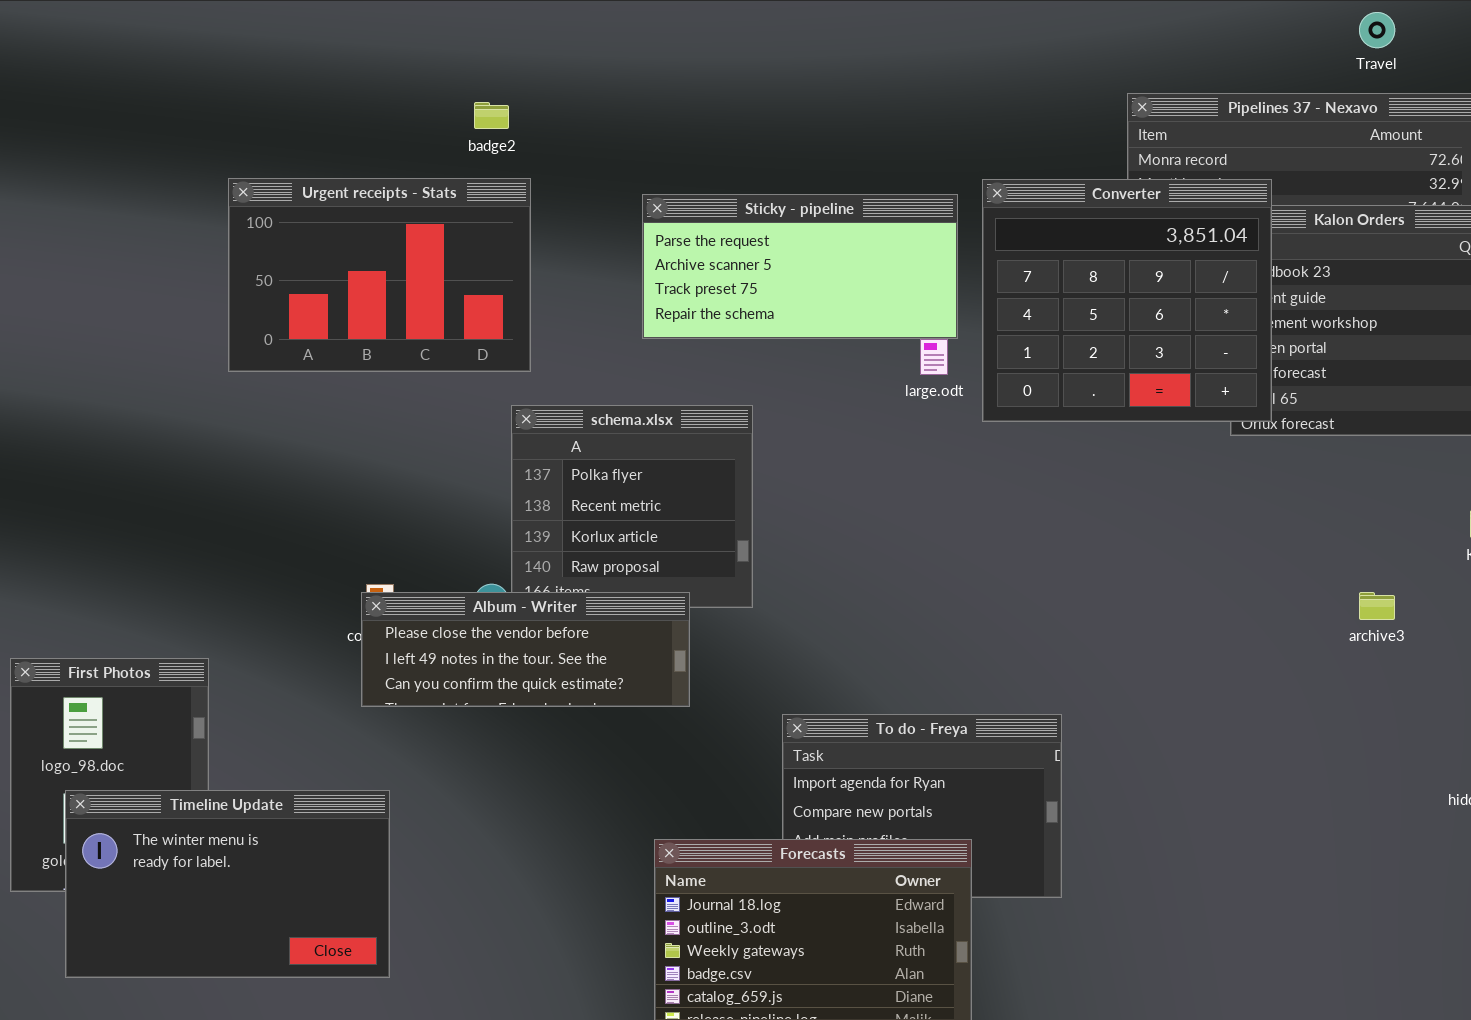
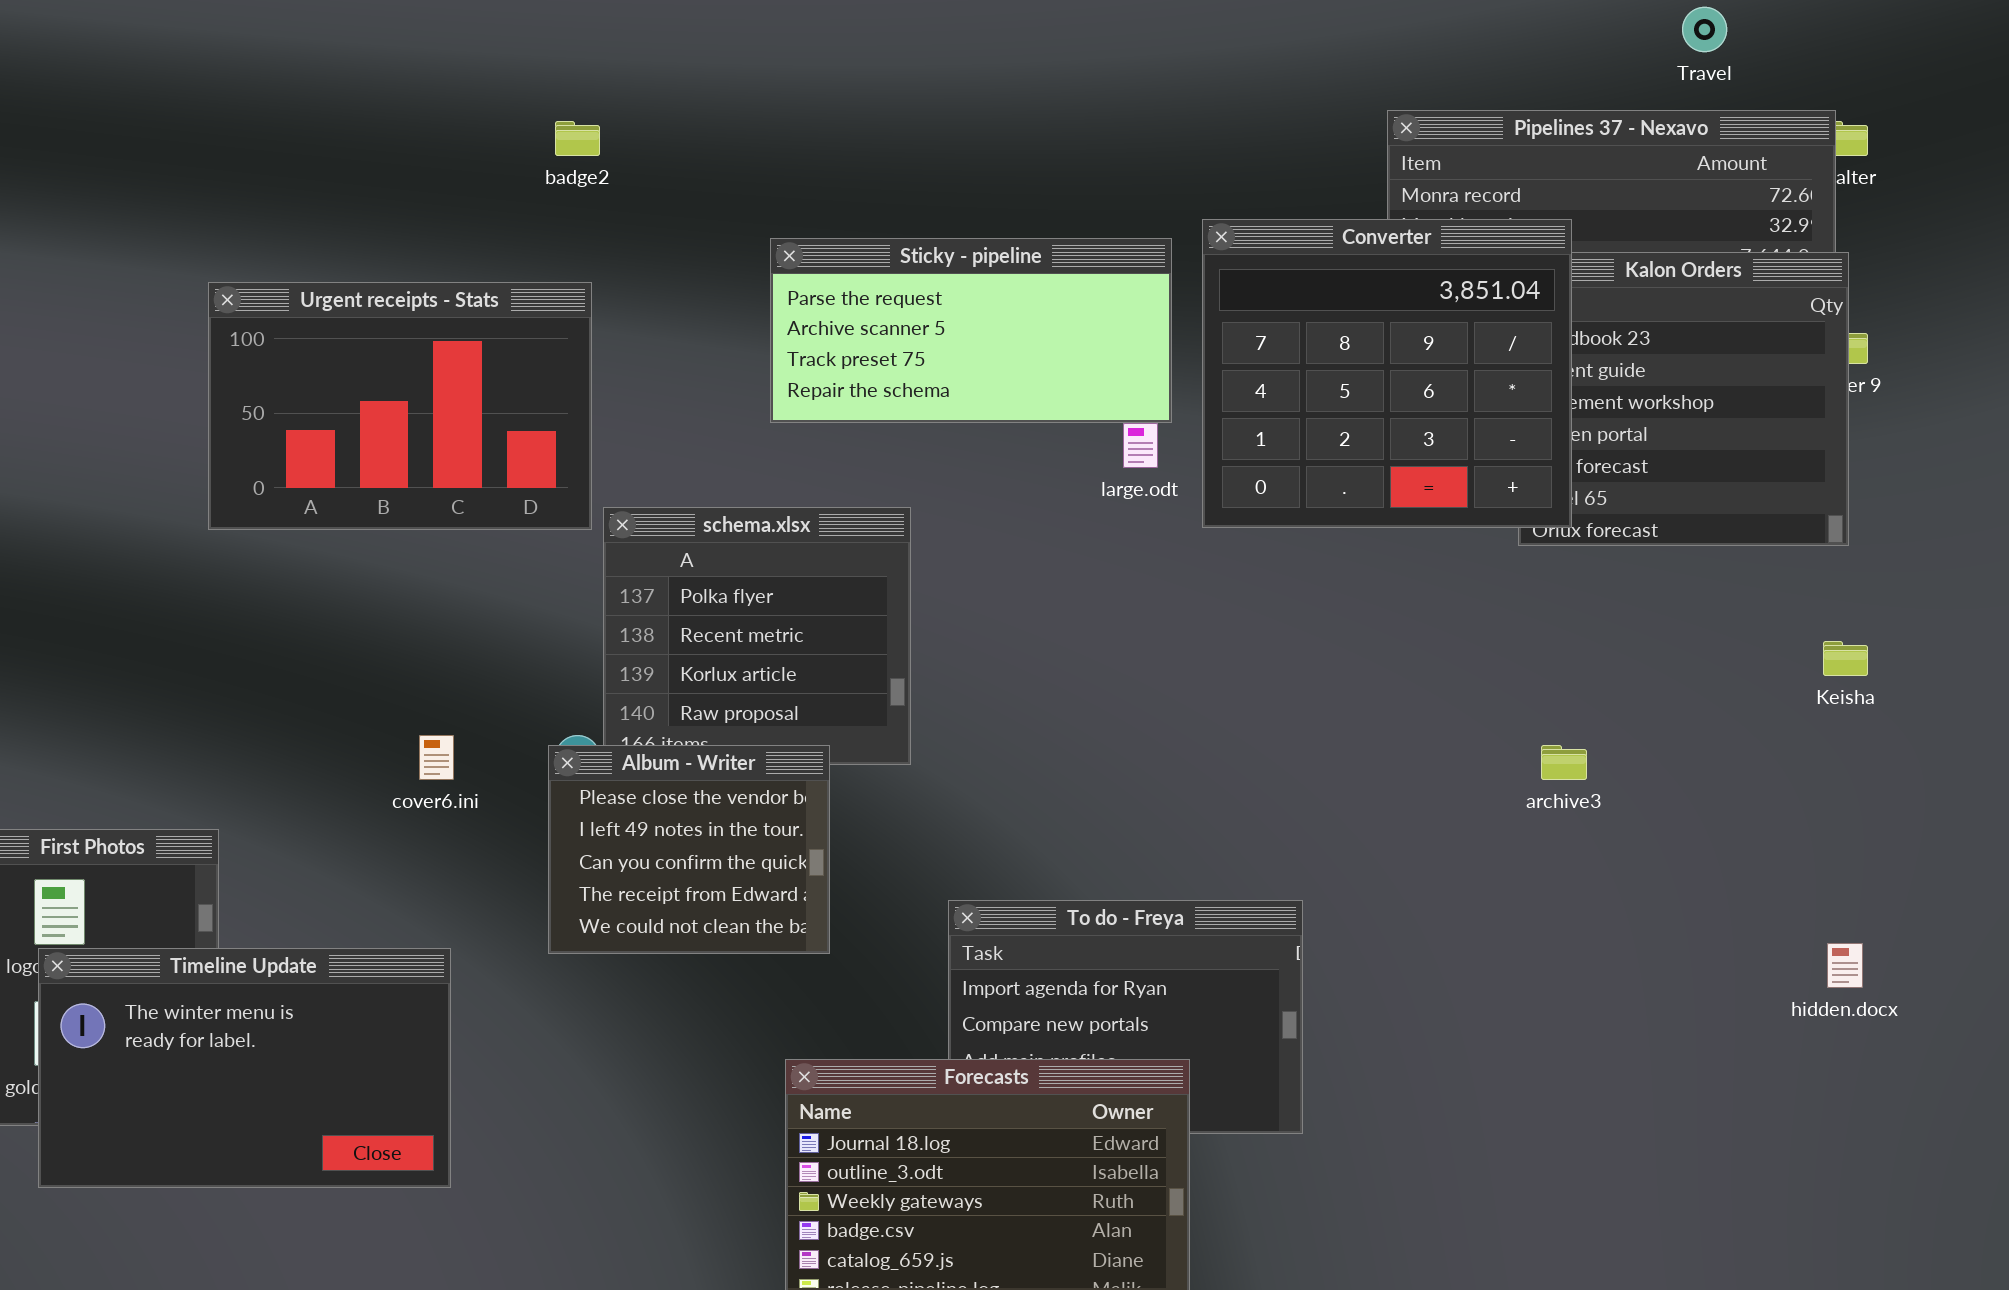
Urgent receipts - Stats: [228,178,531,372] -> [208,282,592,530], moved
Album - Writer: [361,592,690,707] -> [548,745,830,954], resized
archive3: [1359,592,1395,620] -> [1541,745,1587,780], moved
Timeline Update: [65,790,390,978] -> [38,948,451,1188], moved

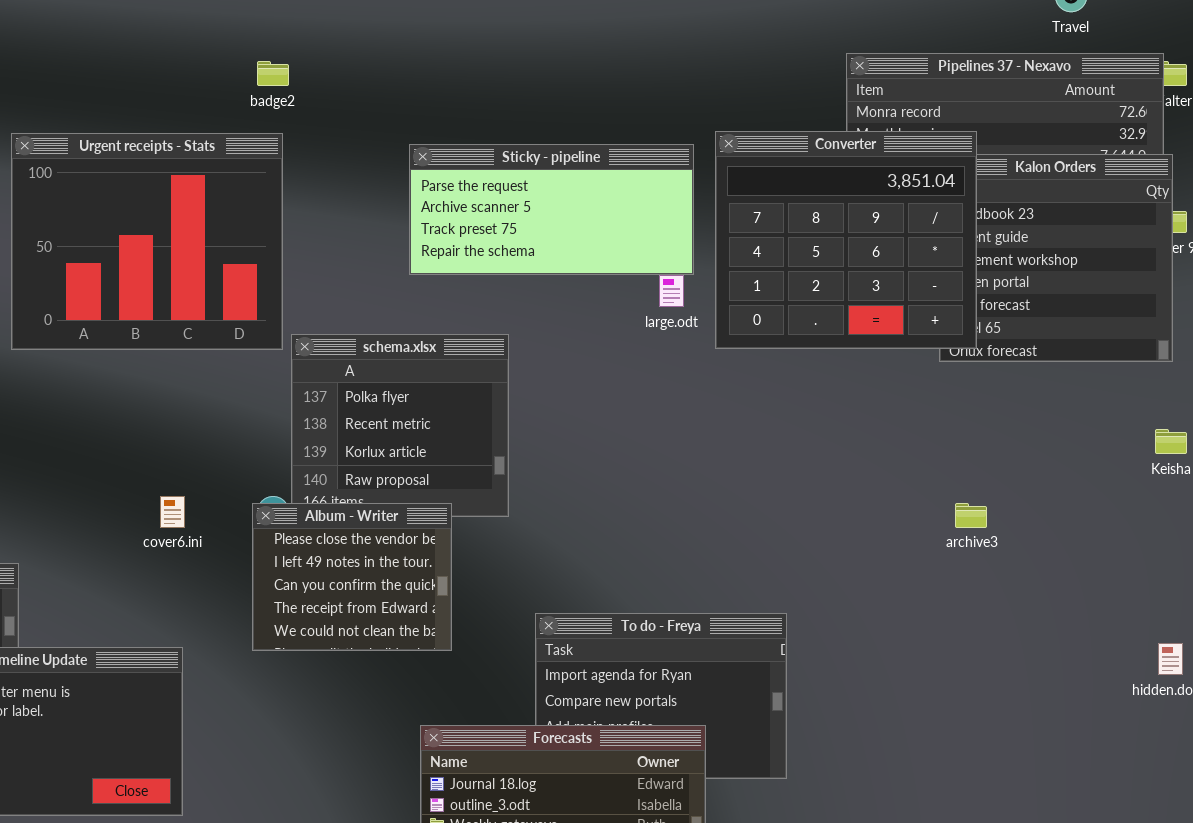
Urgent receipts - Stats: [208,282,592,530] -> [11,133,283,350], resized

